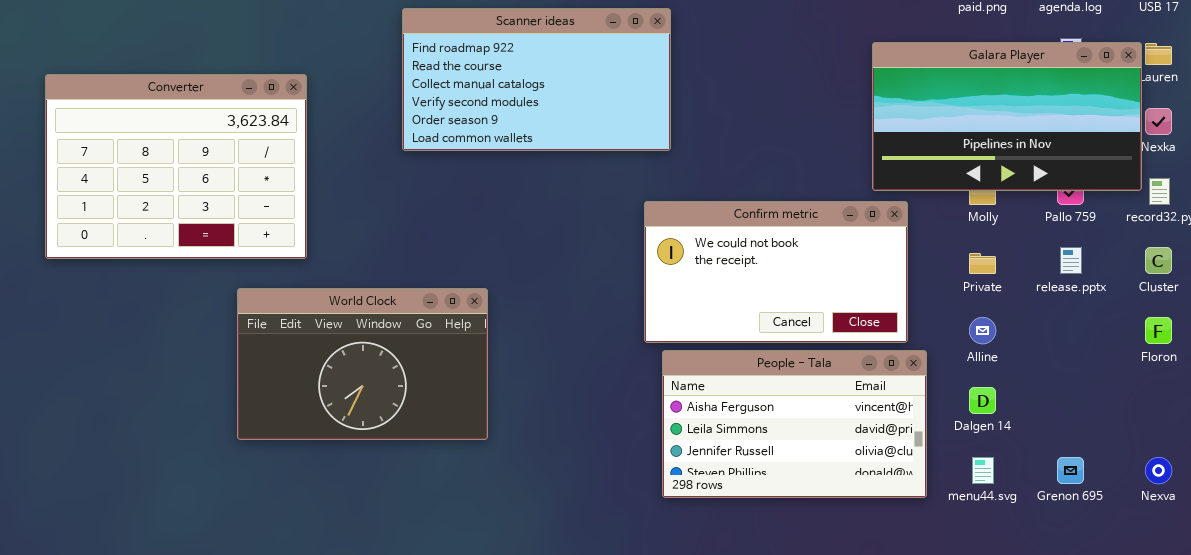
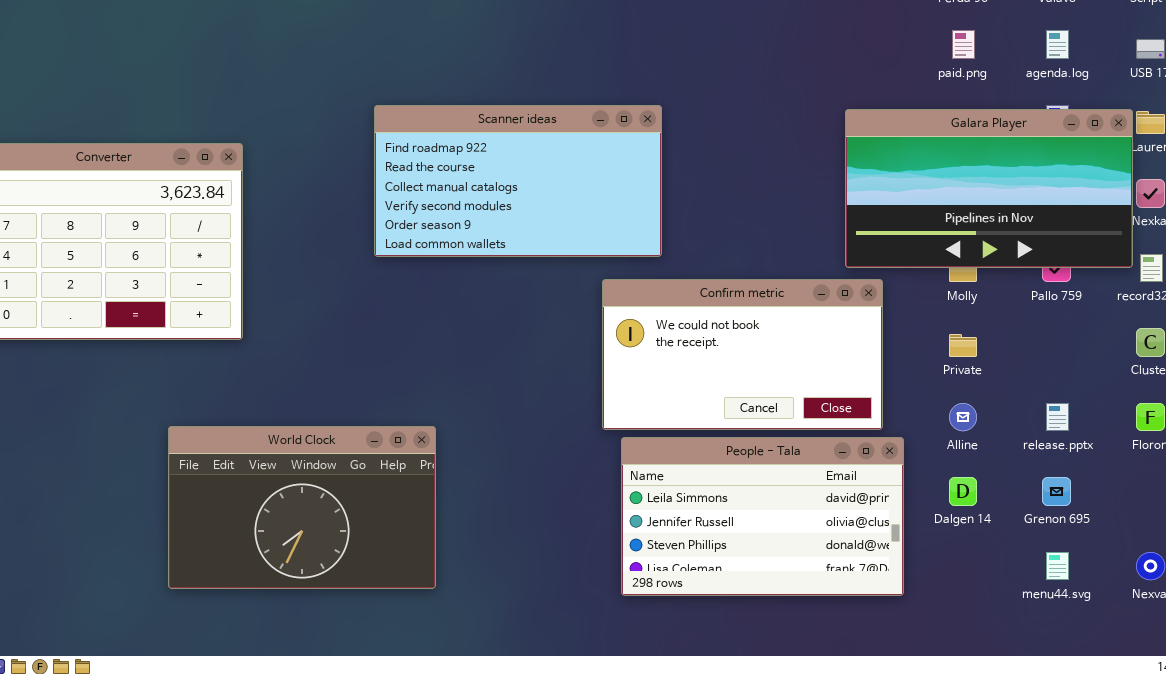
Scanner ideas: [402,8,671,151] -> [374,105,662,257], moved
release.pptx: [1060,247,1082,274] -> [1046,403,1069,431], moved
World Clock: [237,288,488,440] -> [168,426,436,589], moved
People - Tala: [662,350,927,498] -> [621,437,904,596], scrolled down 1 row
menu44.svg: [972,457,994,484] -> [1046,552,1069,580], moved
Grenon 695: [1057,457,1084,484] -> [1042,477,1071,506], moved

